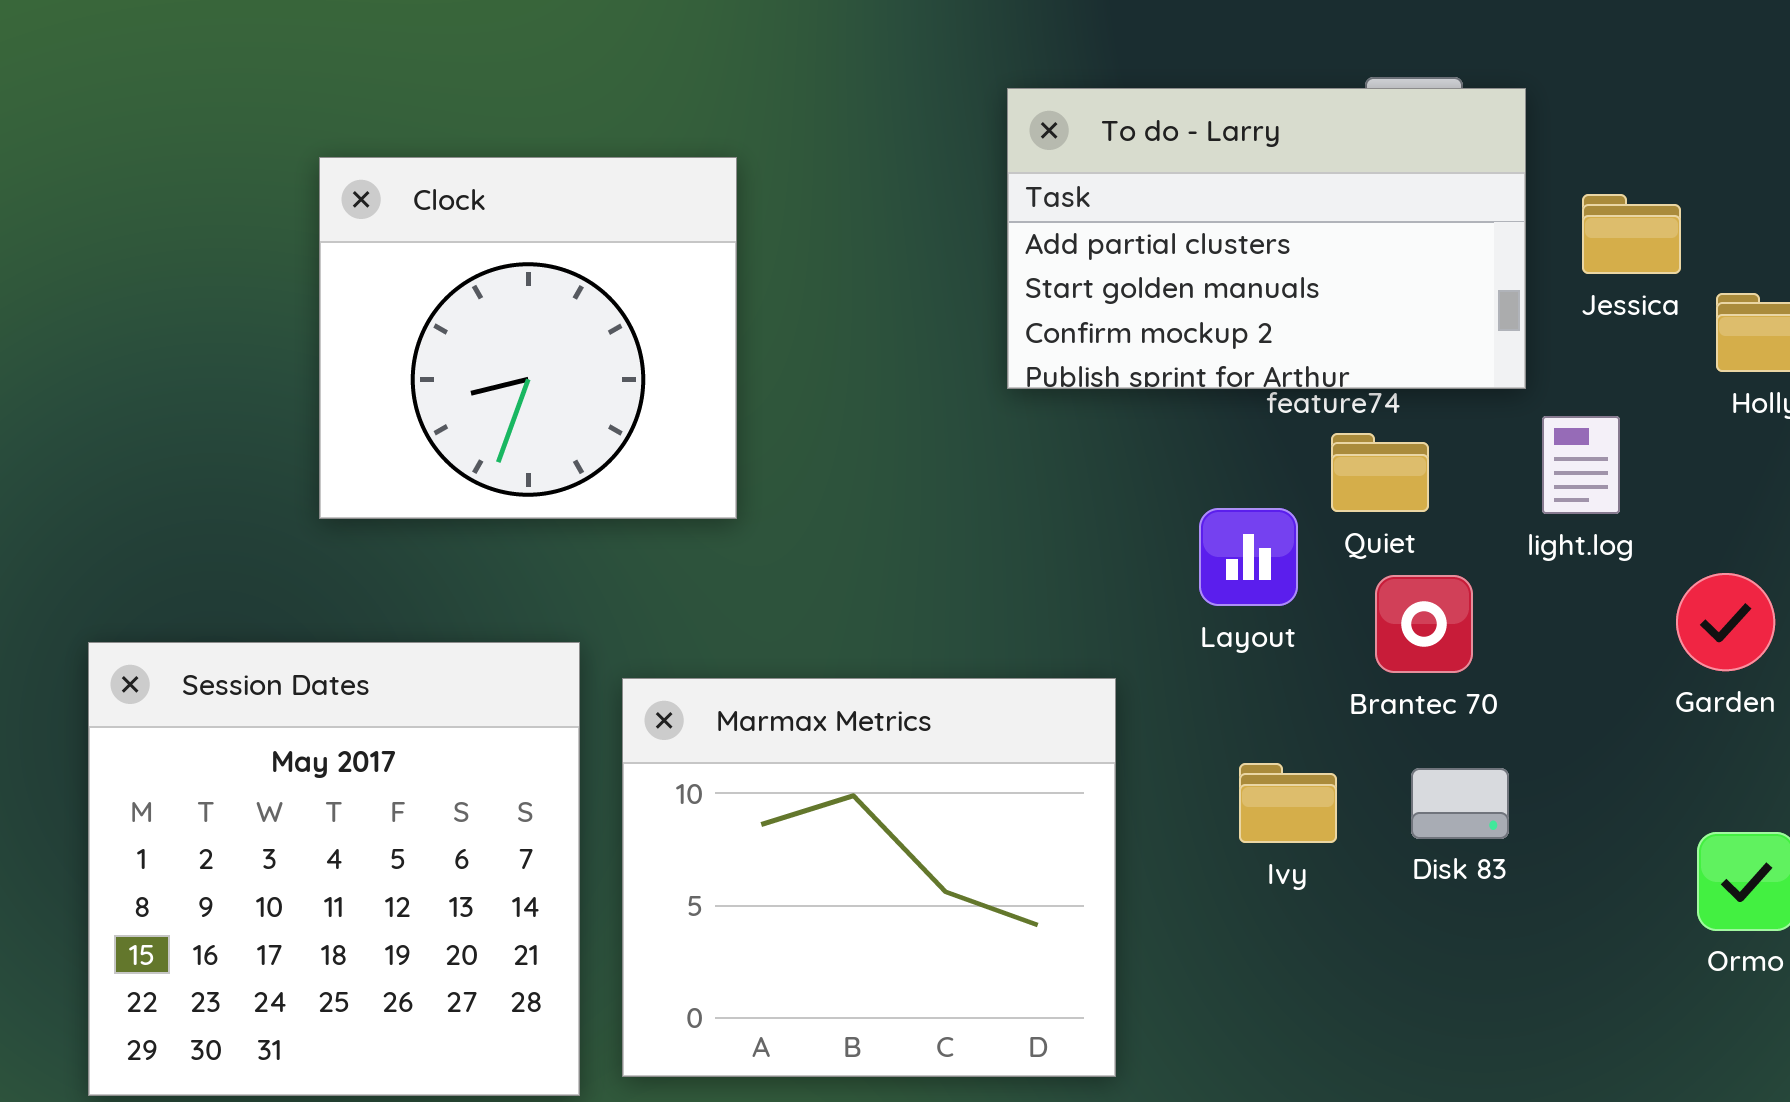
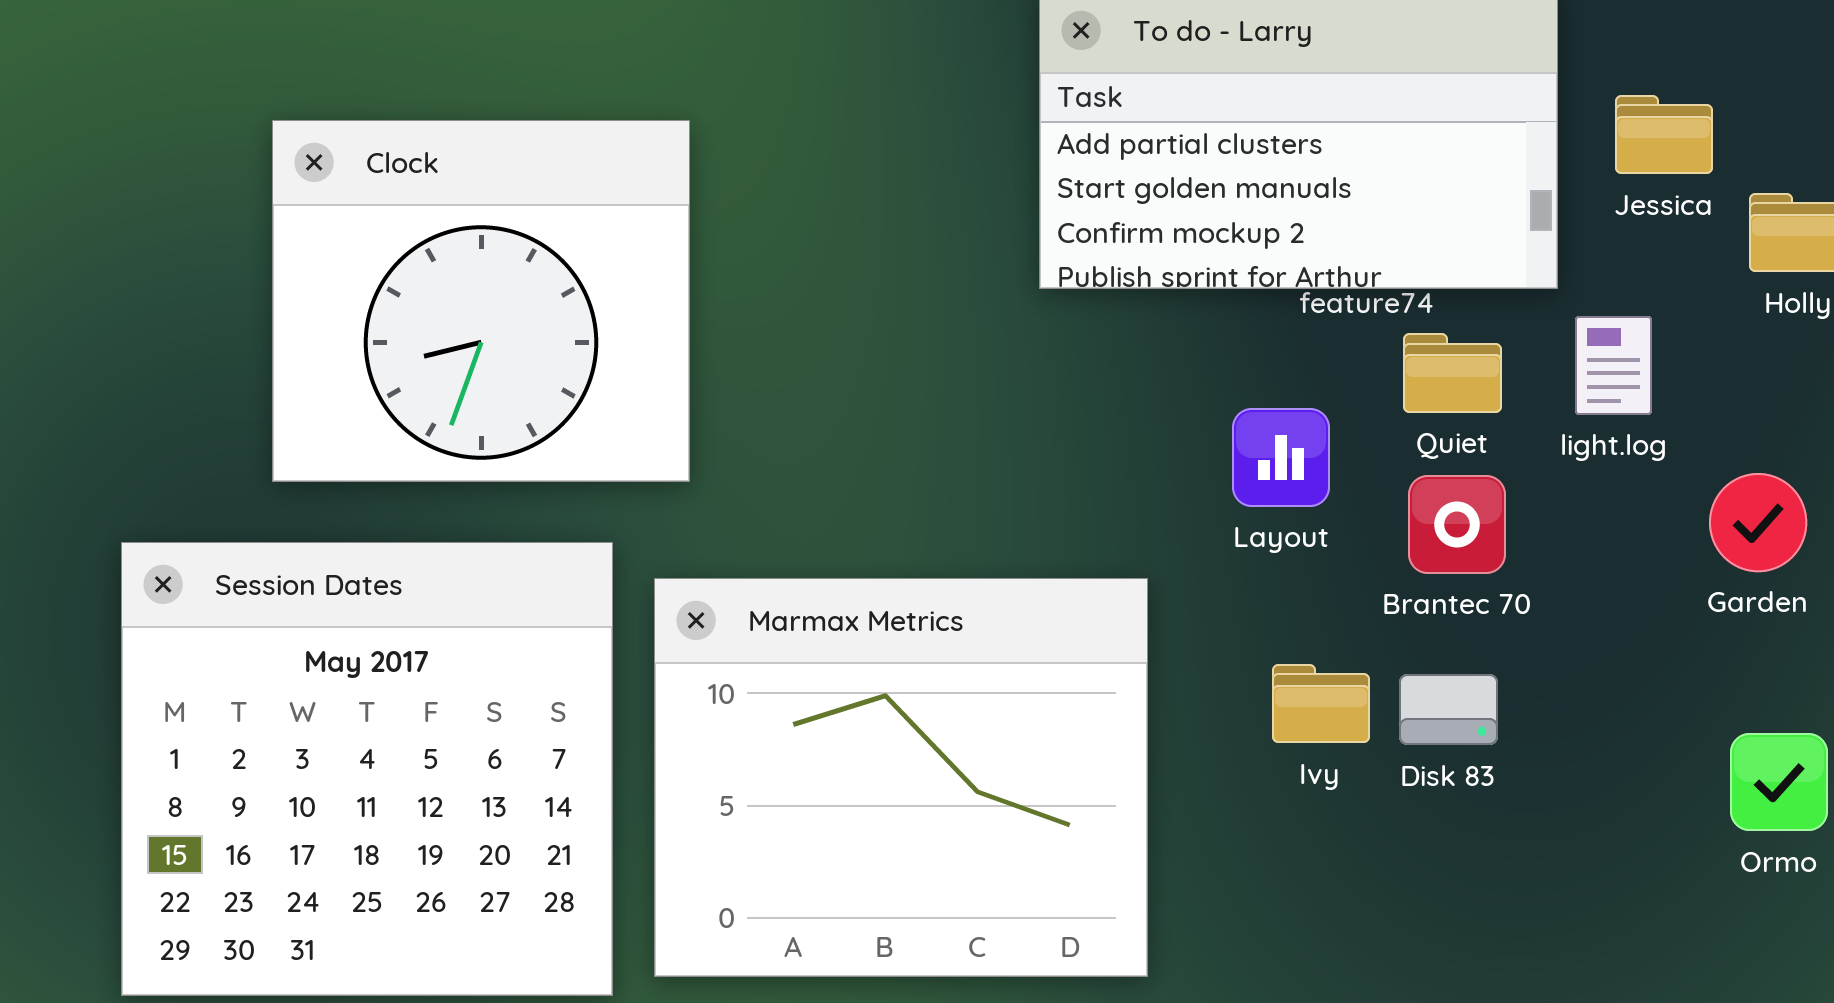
Clock: [319,157,737,519] -> [272,120,690,482], moved
Quiet: [1331,433,1429,512] -> [1403,333,1502,413], moved
Disk 83: [1411,768,1509,839] -> [1399,674,1498,745], moved

